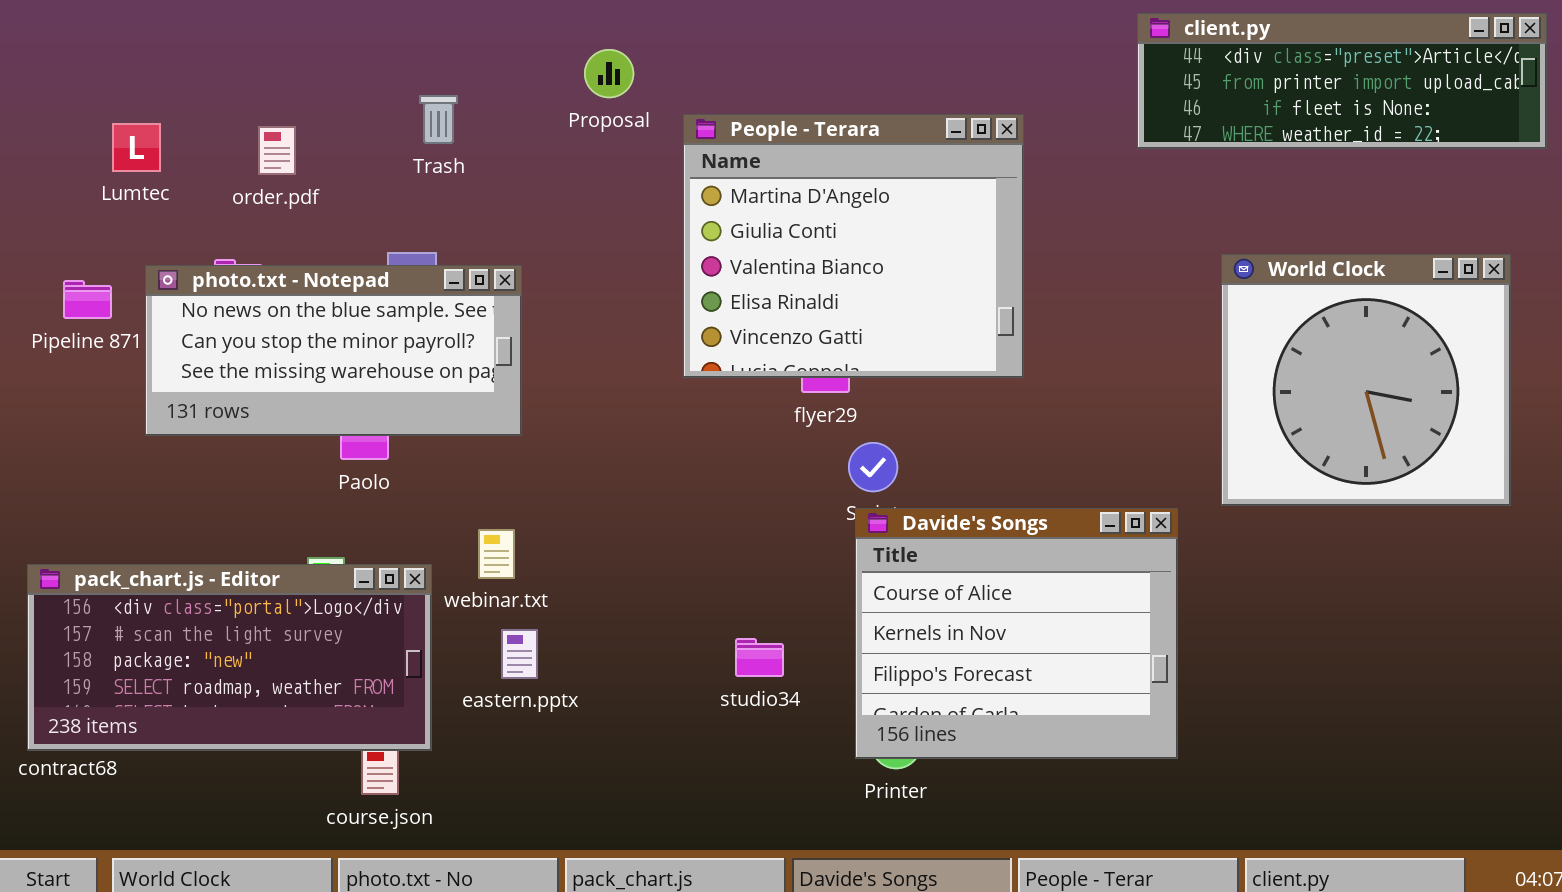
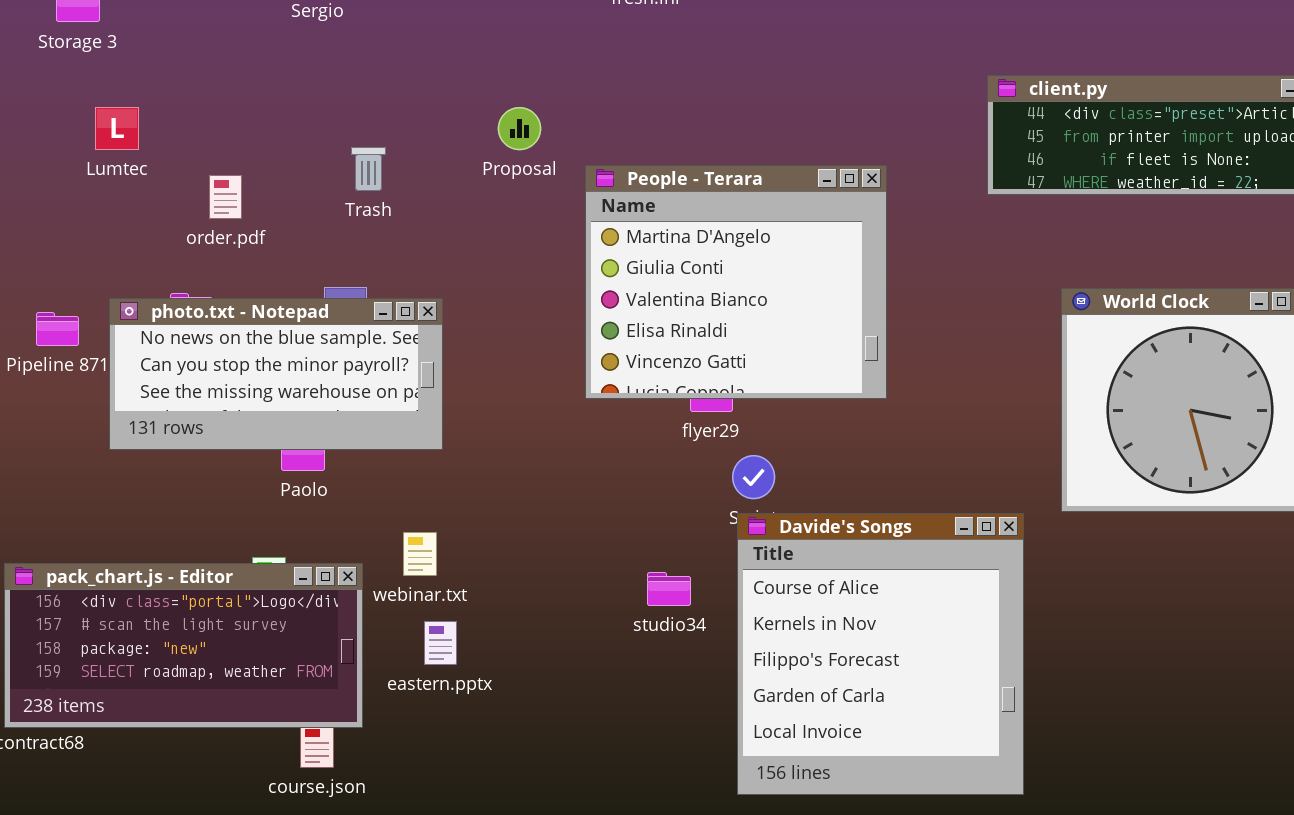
Lumtec: [112,123,161,172] -> [95,107,139,150], moved
Davide's Songs: [855,508,1178,759] -> [737,513,1024,795], resized
studio34: [735,638,784,677] -> [647,572,691,606], moved

